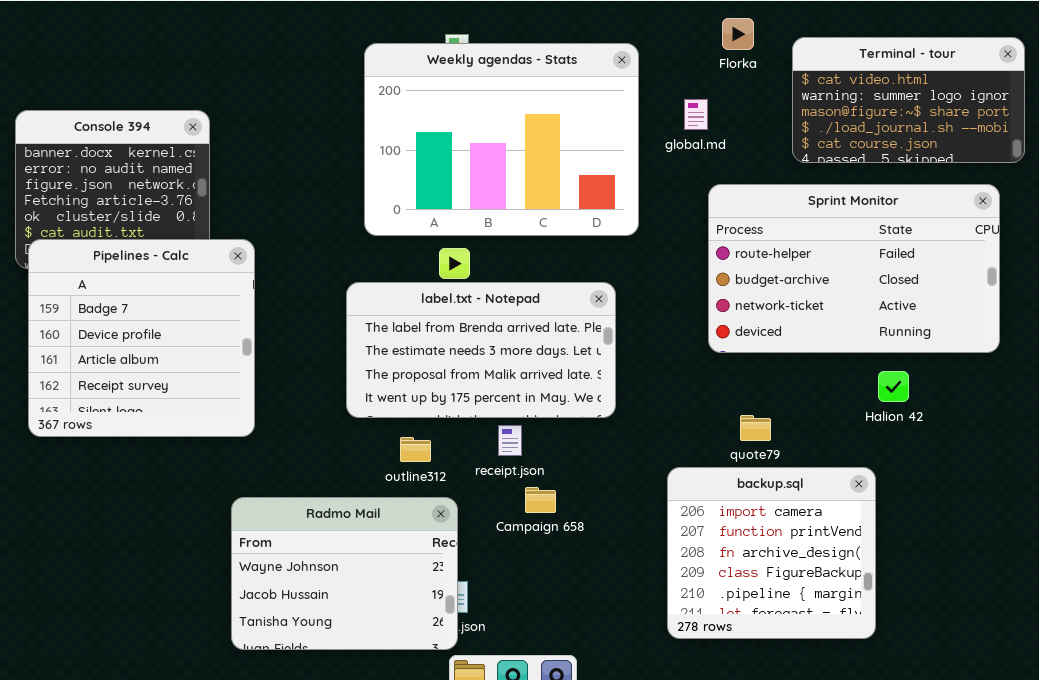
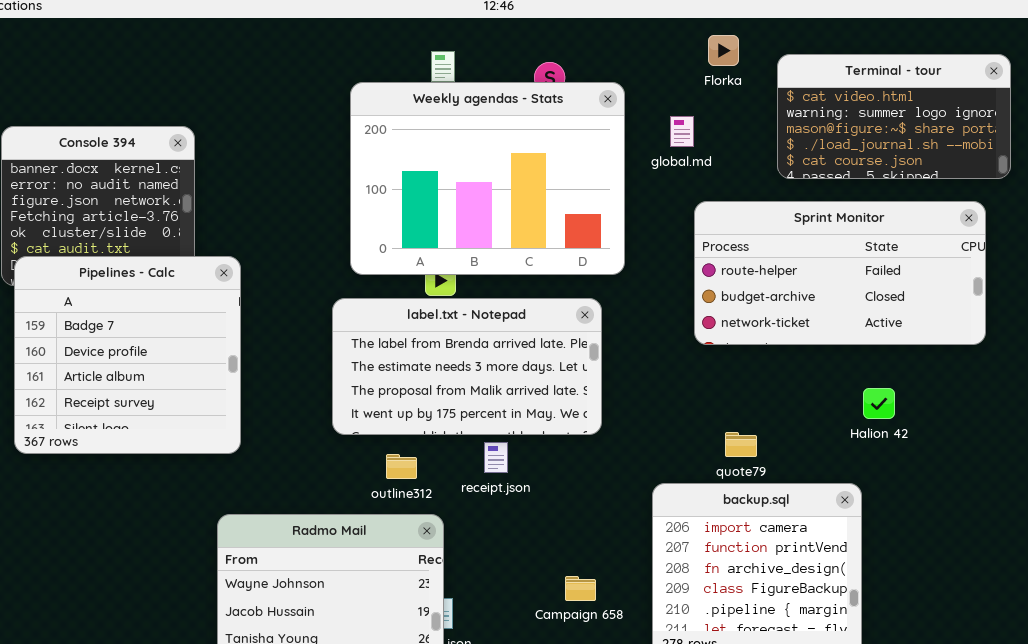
Weekly agendas - Stats: [364,43,639,236] -> [350,82,625,275], moved
Sprint Monitor: [708,184,1000,353] -> [694,201,986,345], resized
Campaign 658: [525,487,556,513] -> [565,576,596,601], moved

